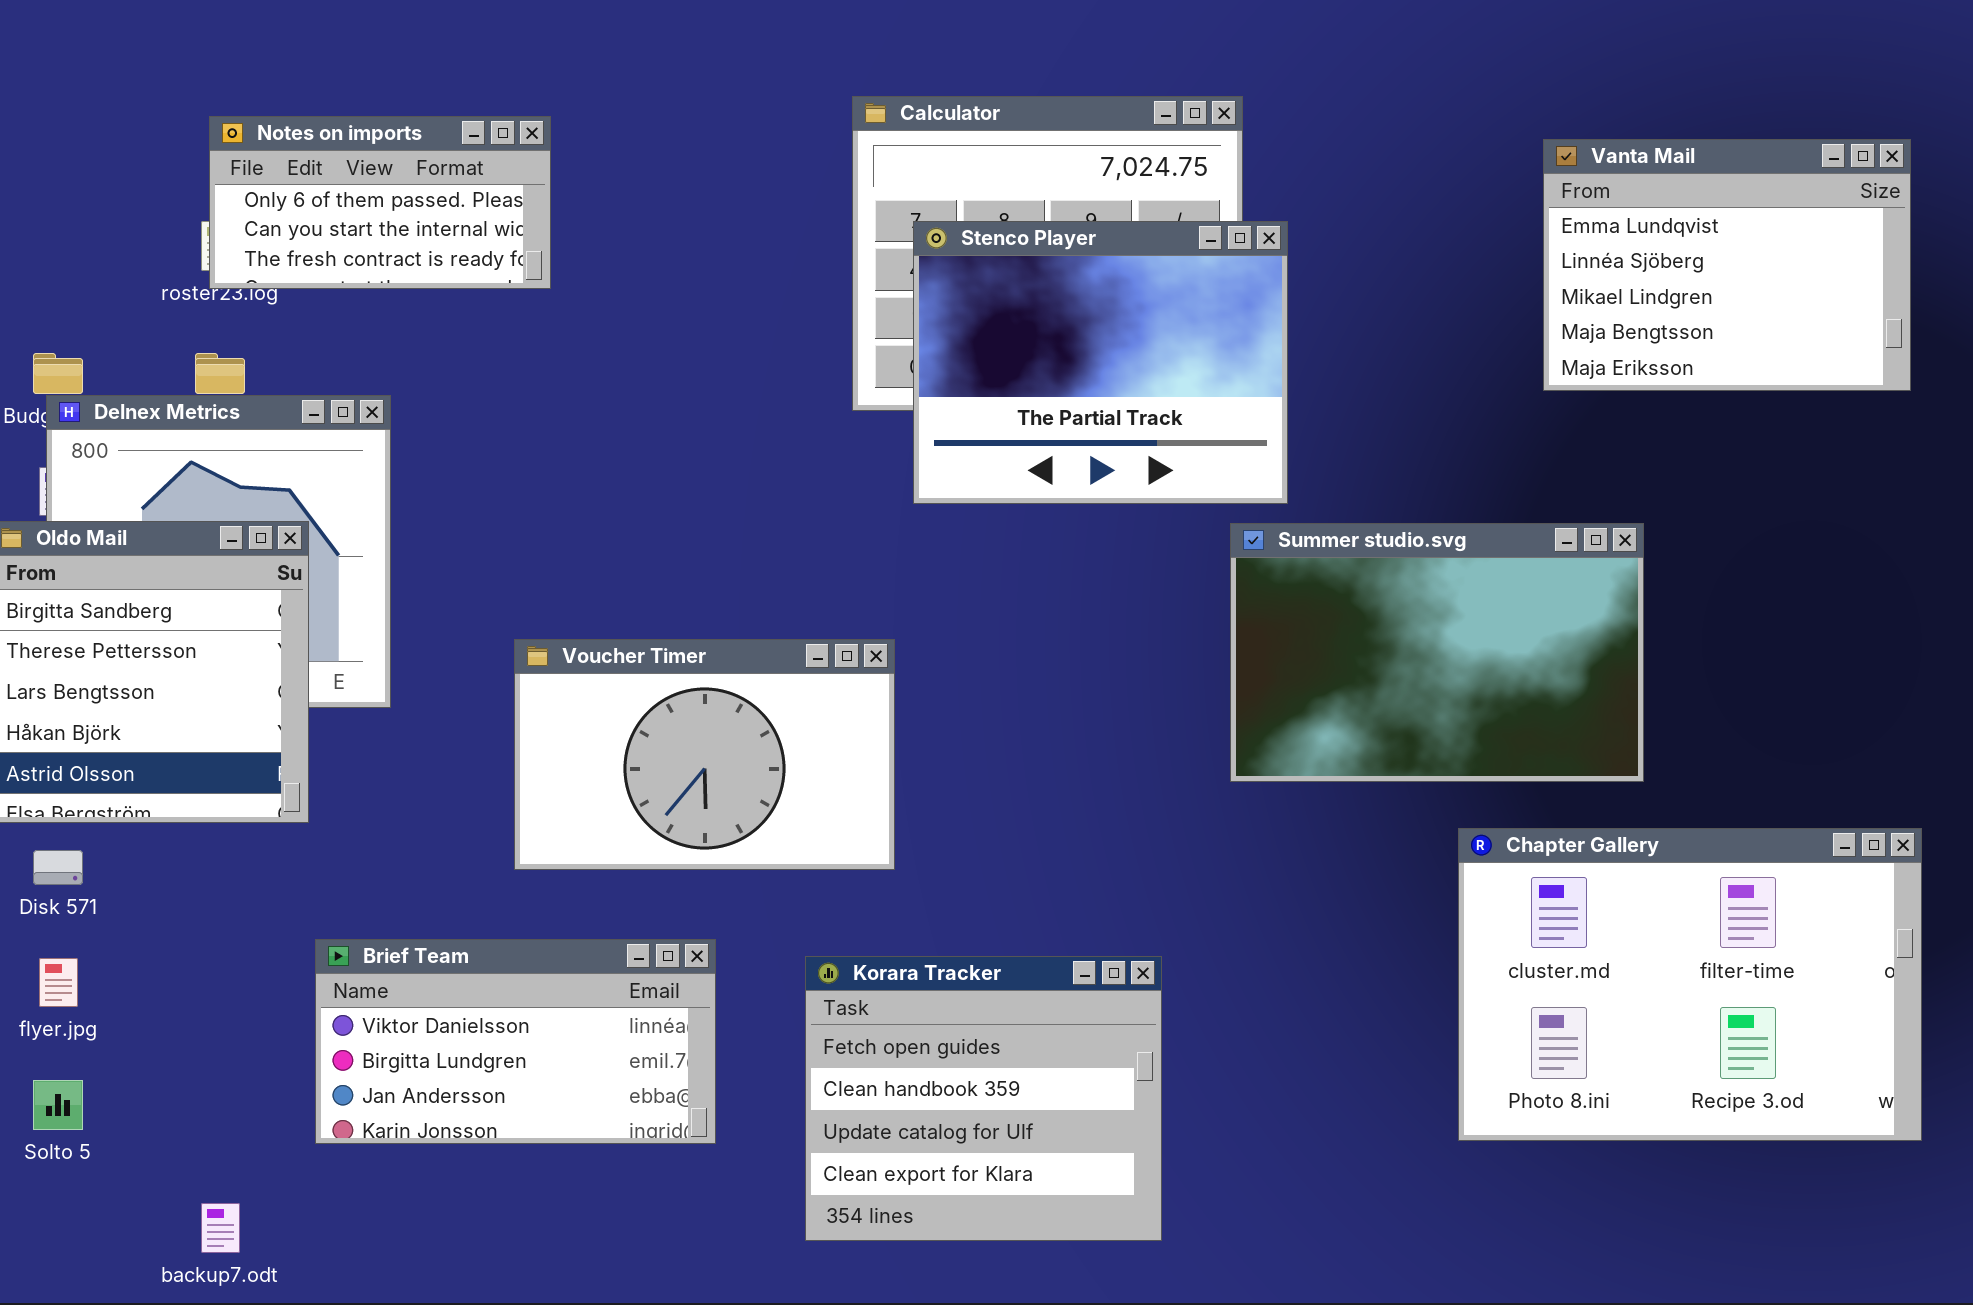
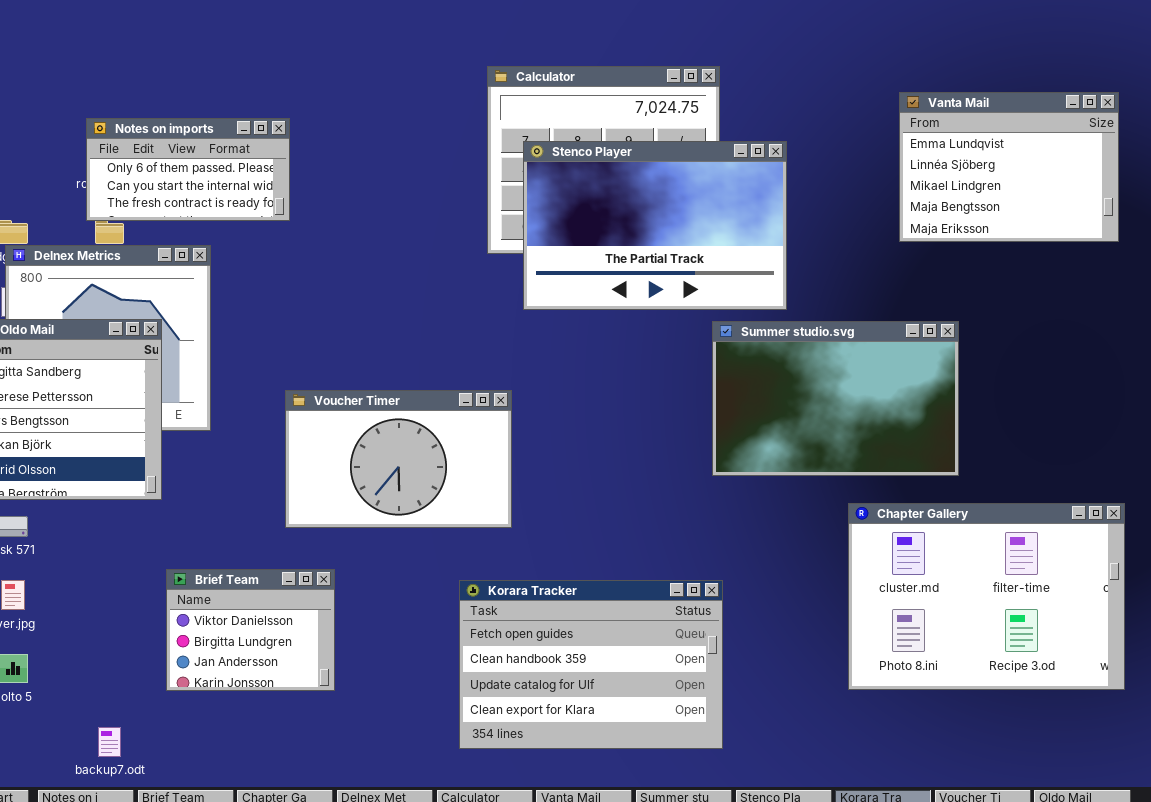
Notes on imports: [209,116,551,289] -> [86,118,290,221], moved
Stenco Player: [913,221,1288,504] -> [523,141,787,310], resized
Brief Team: [315,939,716,1144] -> [166,569,335,691], resized
Korara Tracker: [805,956,1162,1241] -> [459,580,723,749], resized

